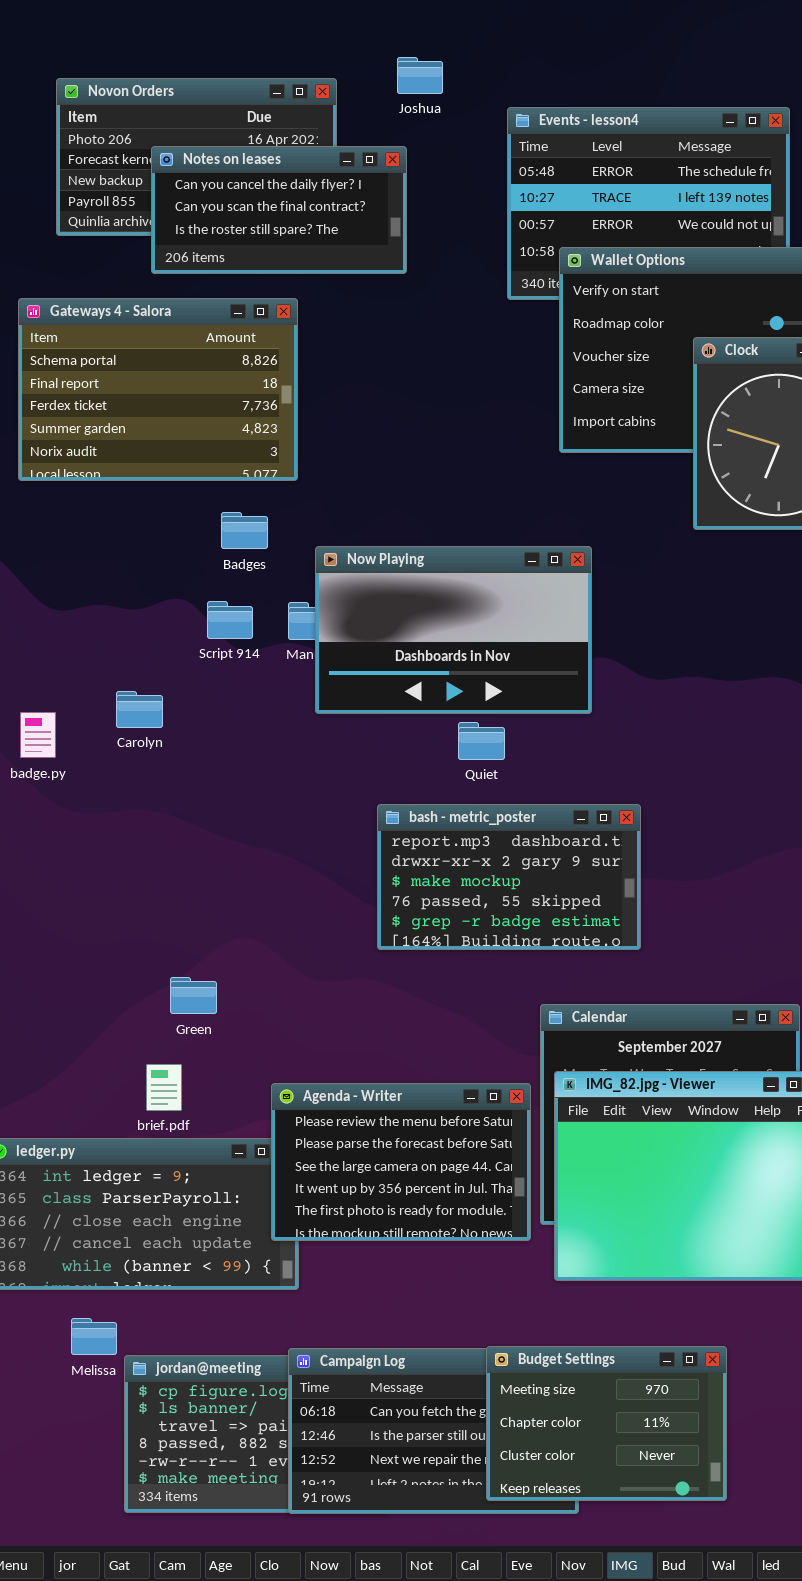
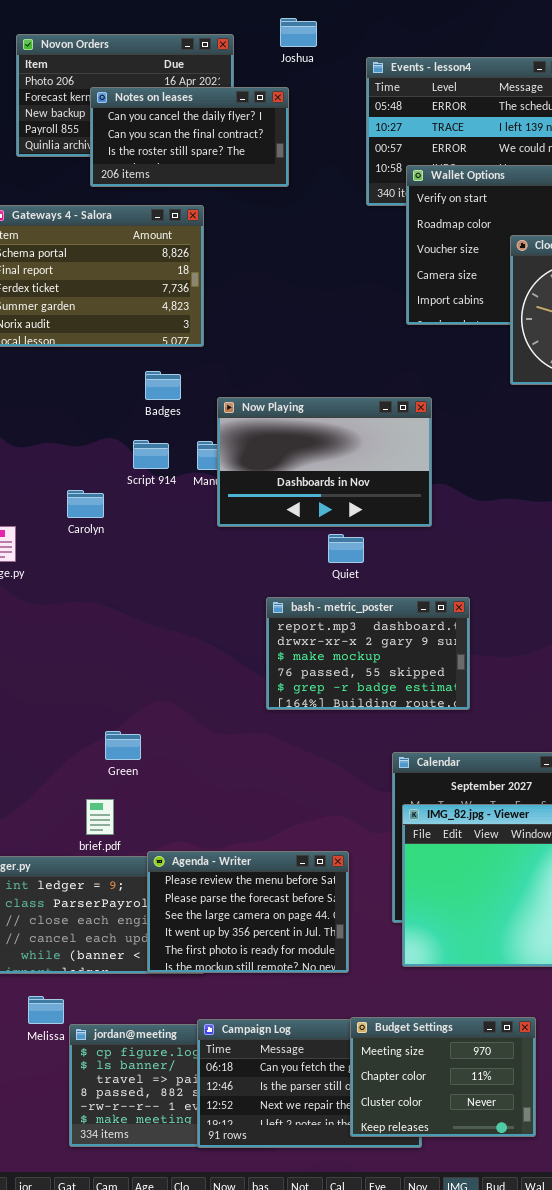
Carolyn: [116,691,163,728] -> [67,490,104,518], moved
Agenda - Writer: [271,1083,531,1241] -> [147,851,349,973], moved

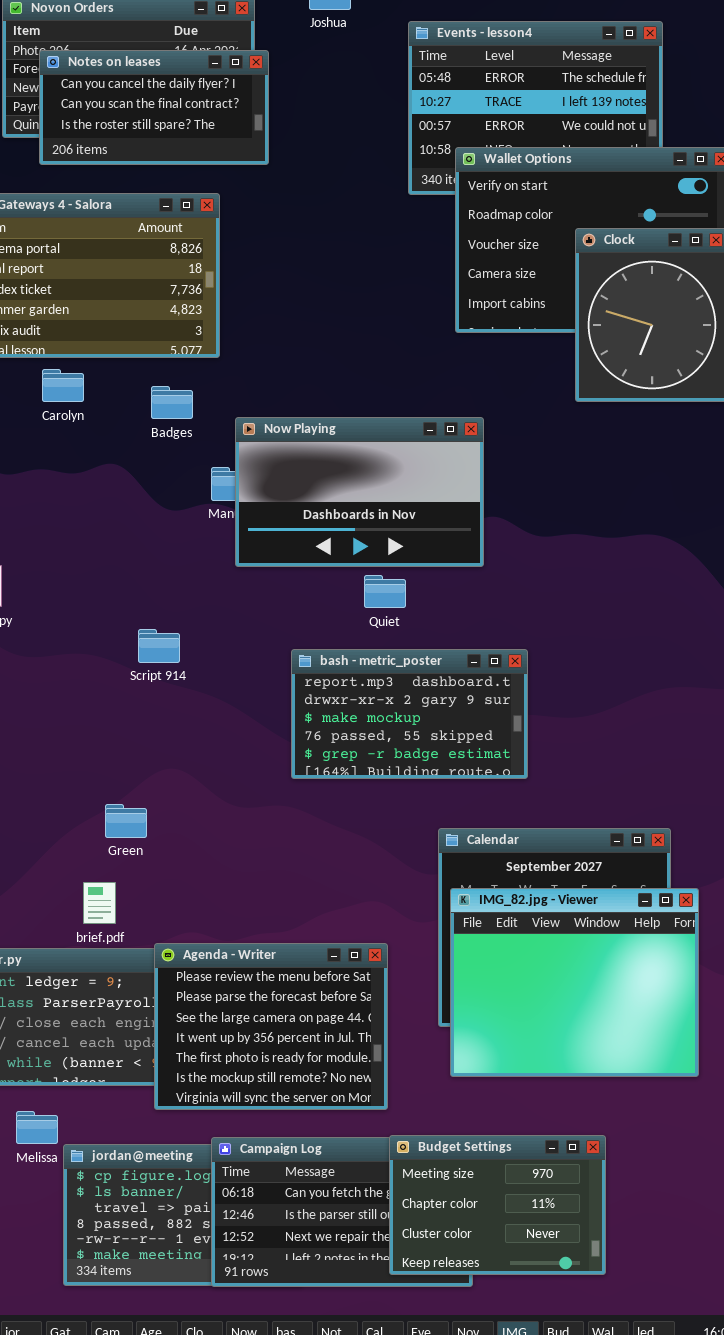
Notes on leases: [90,87,289,187] -> [39,50,269,165], moved
Script 914: [133,440,169,469] -> [138,629,180,663], moved
Carolyn: [67,490,104,518] -> [42,369,84,402], moved
Agenda - Writer: [147,851,349,973] -> [154,943,388,1110], resized

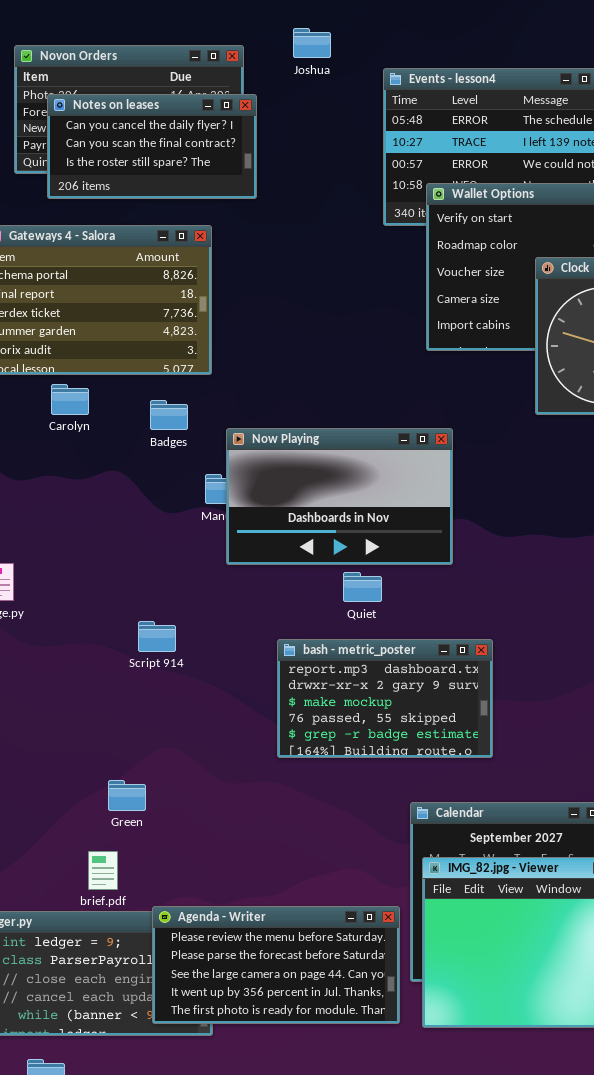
Agenda - Writer: [154,943,388,1110] -> [152,906,400,1024], resized

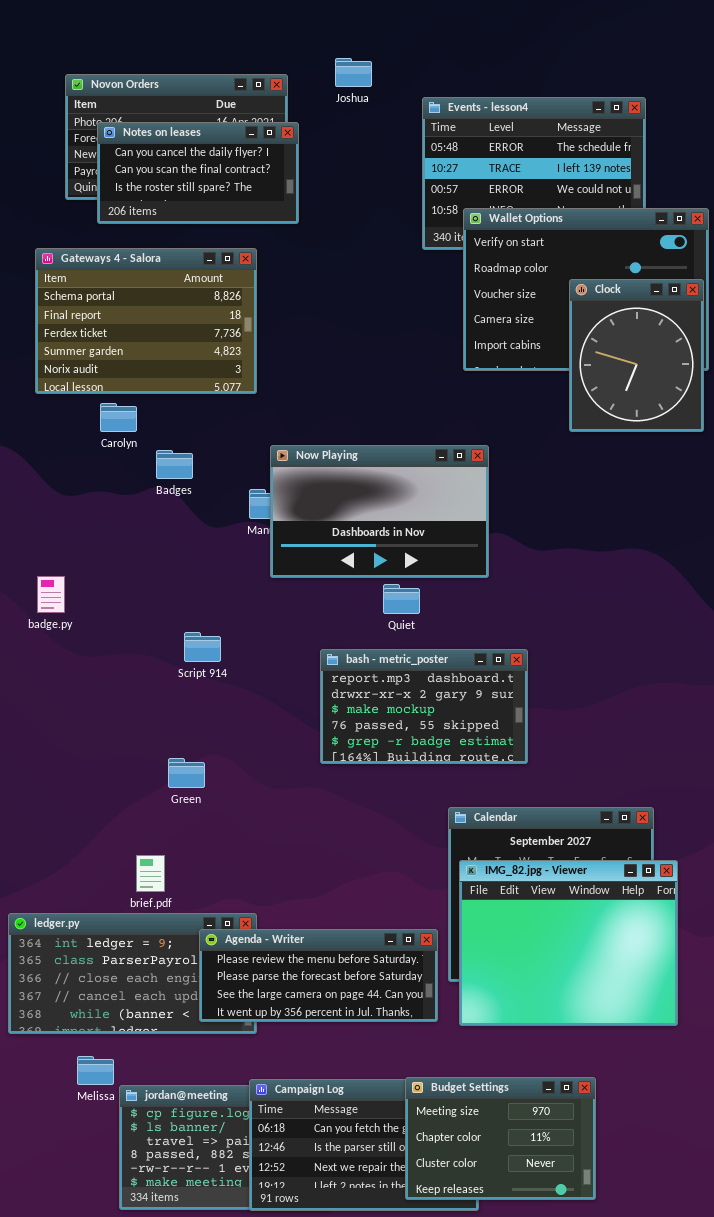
Badges: [150,400,188,430] -> [156,450,193,479], moved
Green: [108,780,146,811] -> [168,758,205,788], moved
Agenda - Writer: [152,906,400,1024] -> [199,929,438,1022], resized

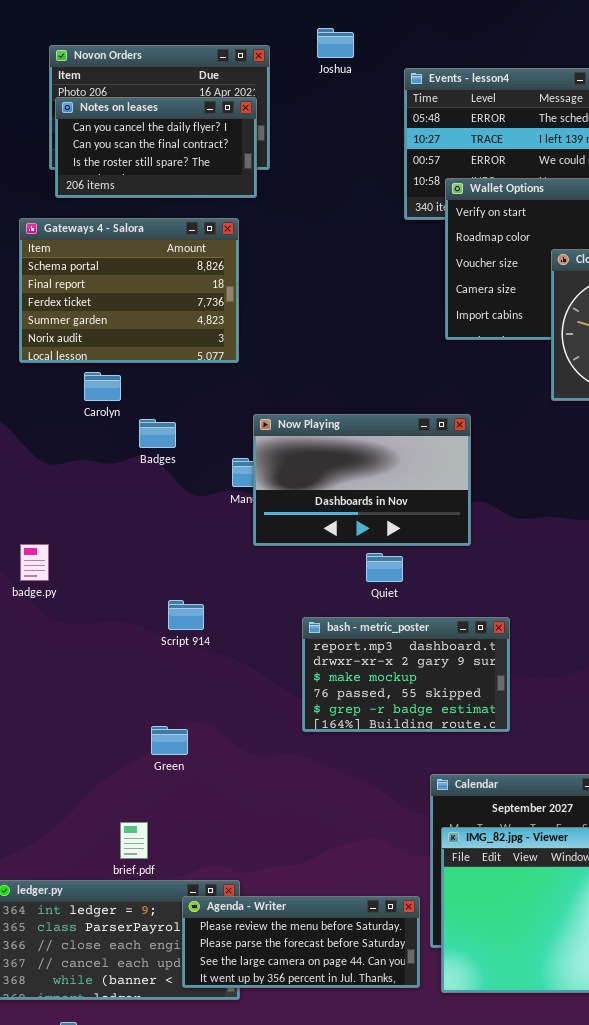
Notes on leases: [97,122,299,224] -> [55,97,257,198], moved

